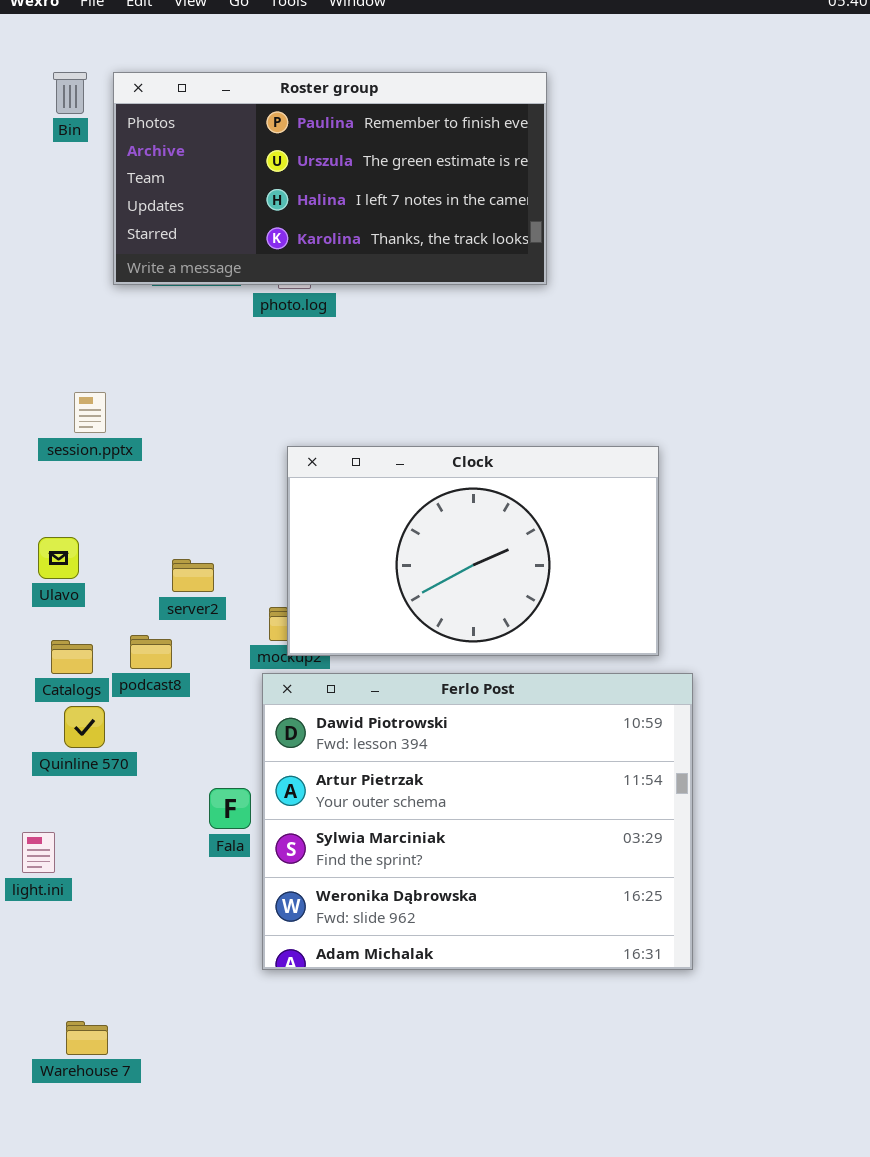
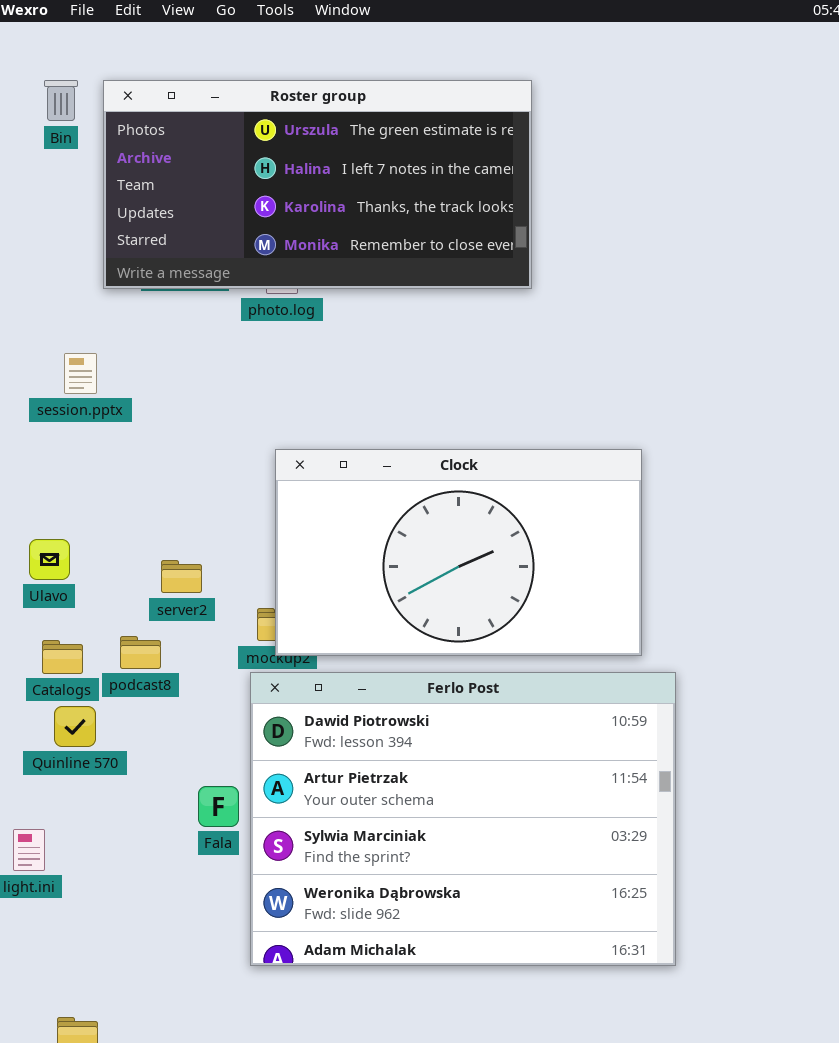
Roster group: [113,72,547,285] -> [103,80,532,289], scrolled down 1 row
session.pptx: [74,392,106,433] -> [64,353,97,394], moved

